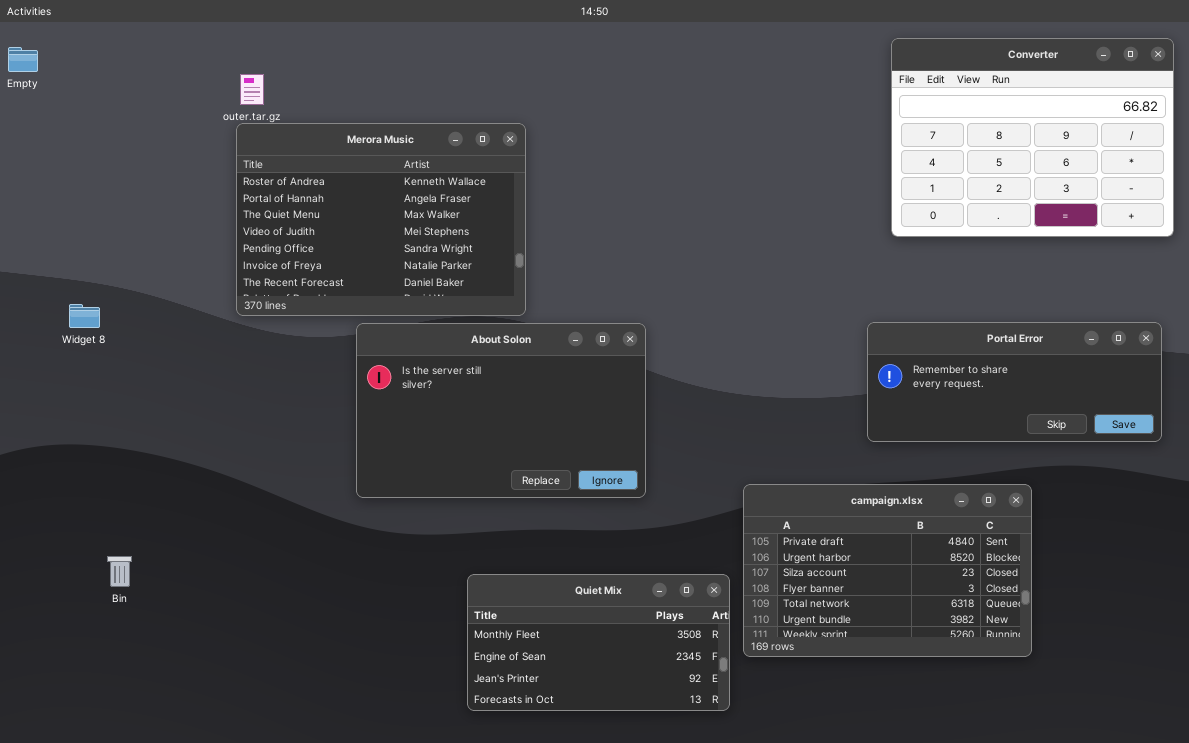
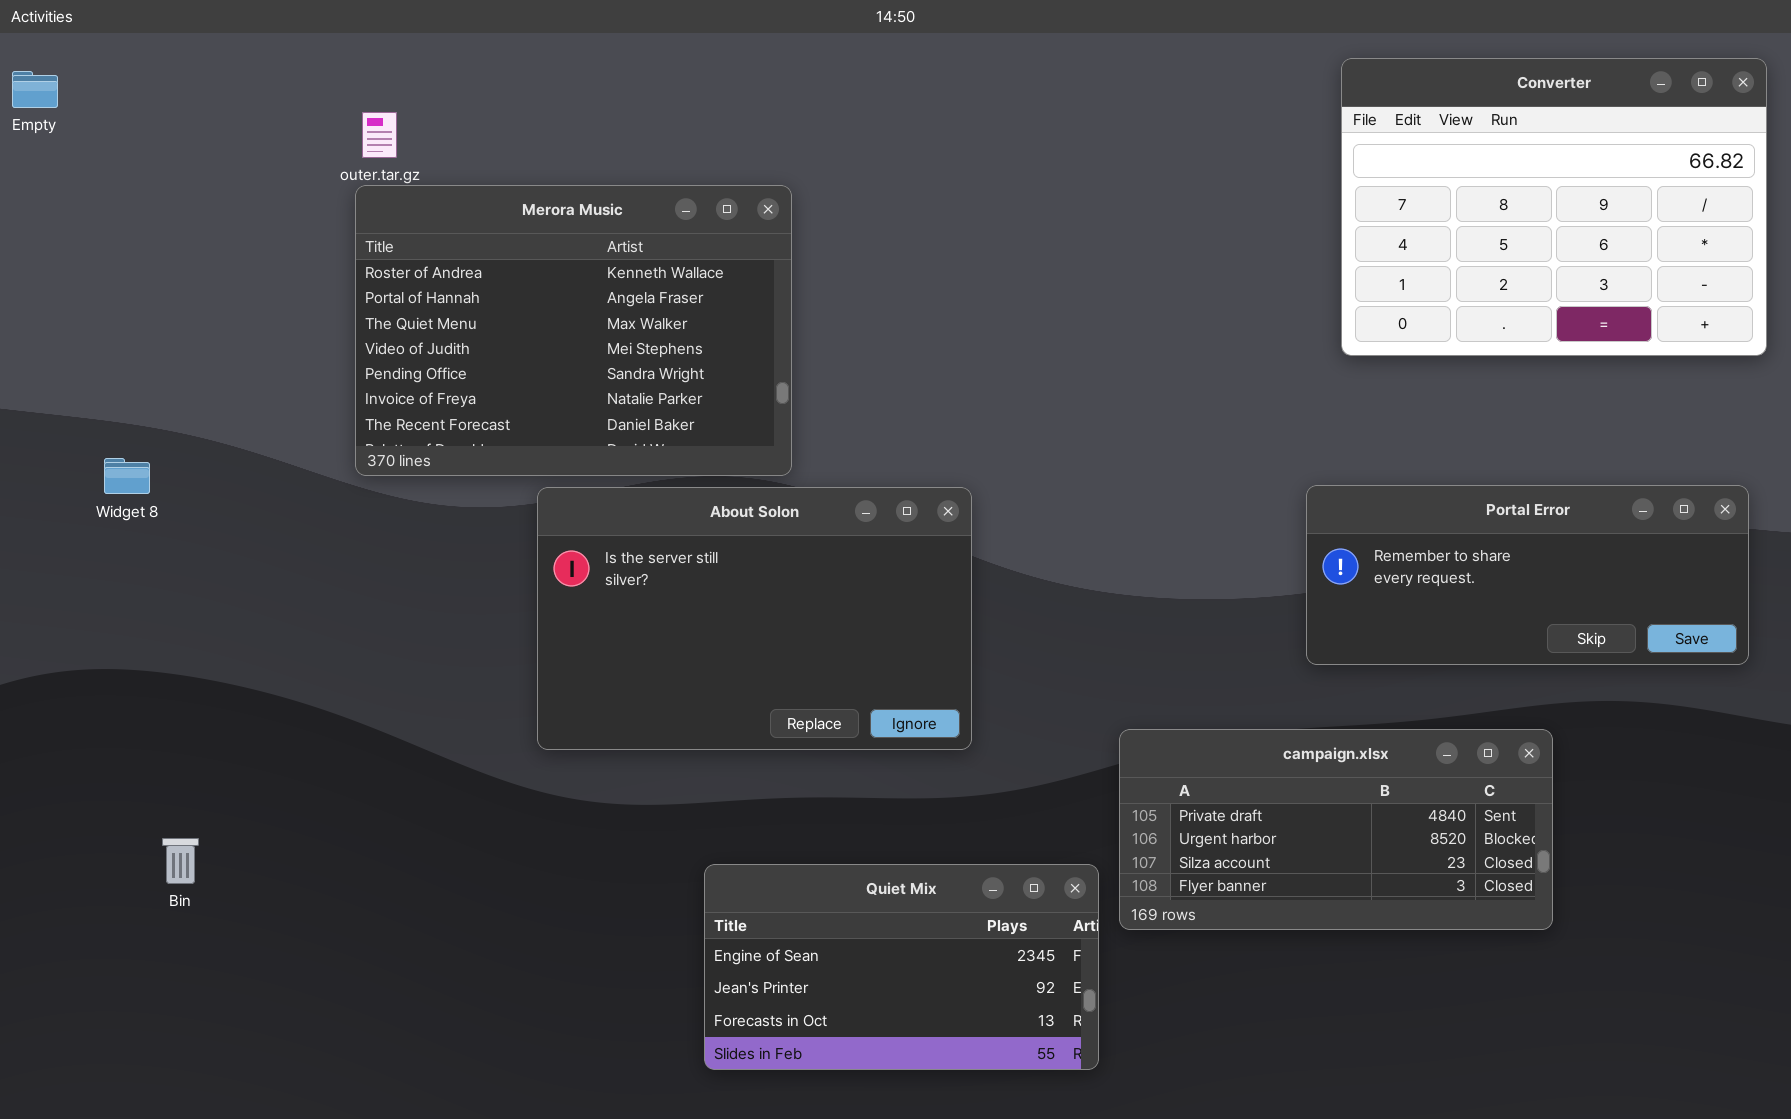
campaign.xlsx: [743,484,1032,657] -> [1119,729,1553,930], resized
Quiet Mix: [467,574,730,711] -> [704,864,1099,1070], scrolled down 1 row

